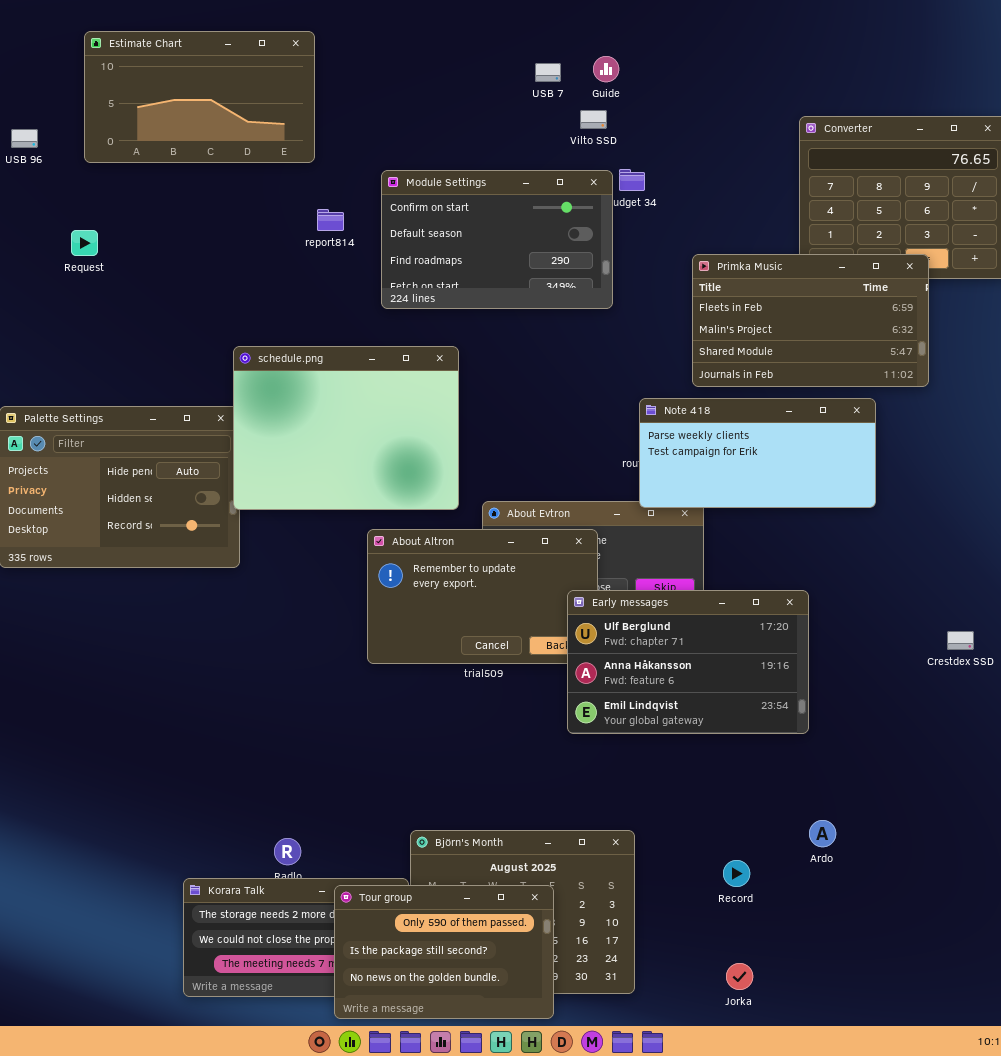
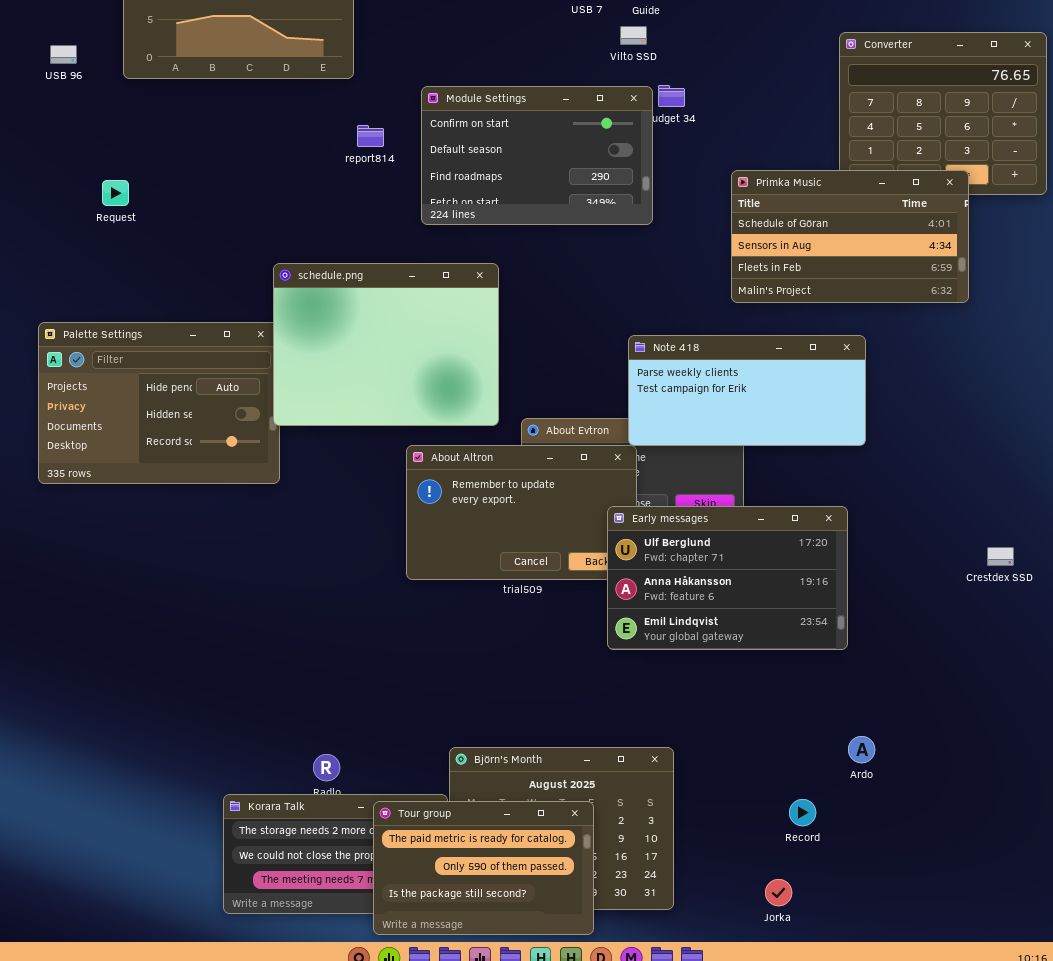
Request: [71,230,98,256] -> [102,180,129,206], moved
Primka Music: [692,254,929,387] -> [731,170,969,303], scrolled up 2 rows
Note 418: [639,398,876,508] -> [628,335,866,446], moved
Record: [723,860,750,887] -> [789,799,816,826], moved
Tour group: [334,885,554,1019] -> [373,801,594,935], scrolled up 1 row

